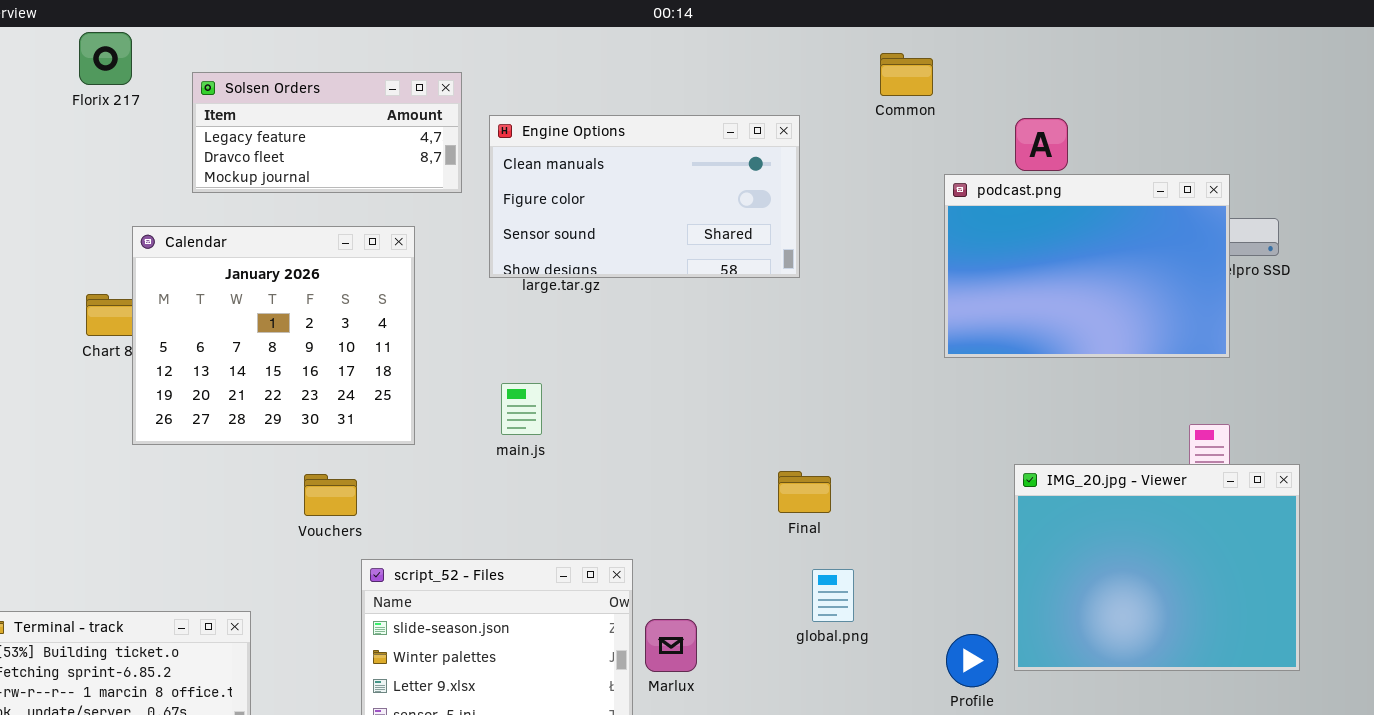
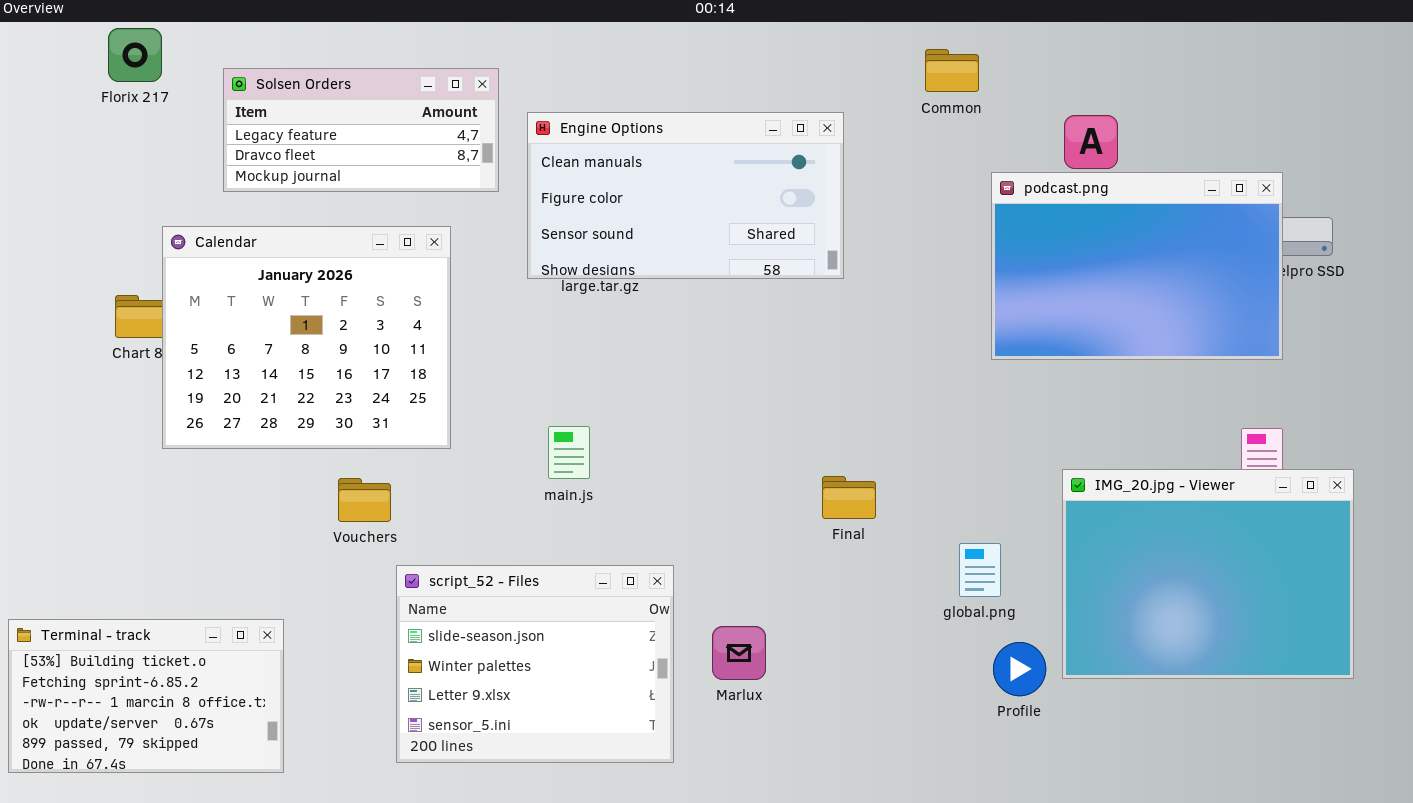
main.js: [501,383,542,435] -> [548,426,590,479], moved
global.png: [812,569,854,622] -> [959,543,1001,597], moved
Marlux: [645,619,697,672] -> [712,626,766,680], moved

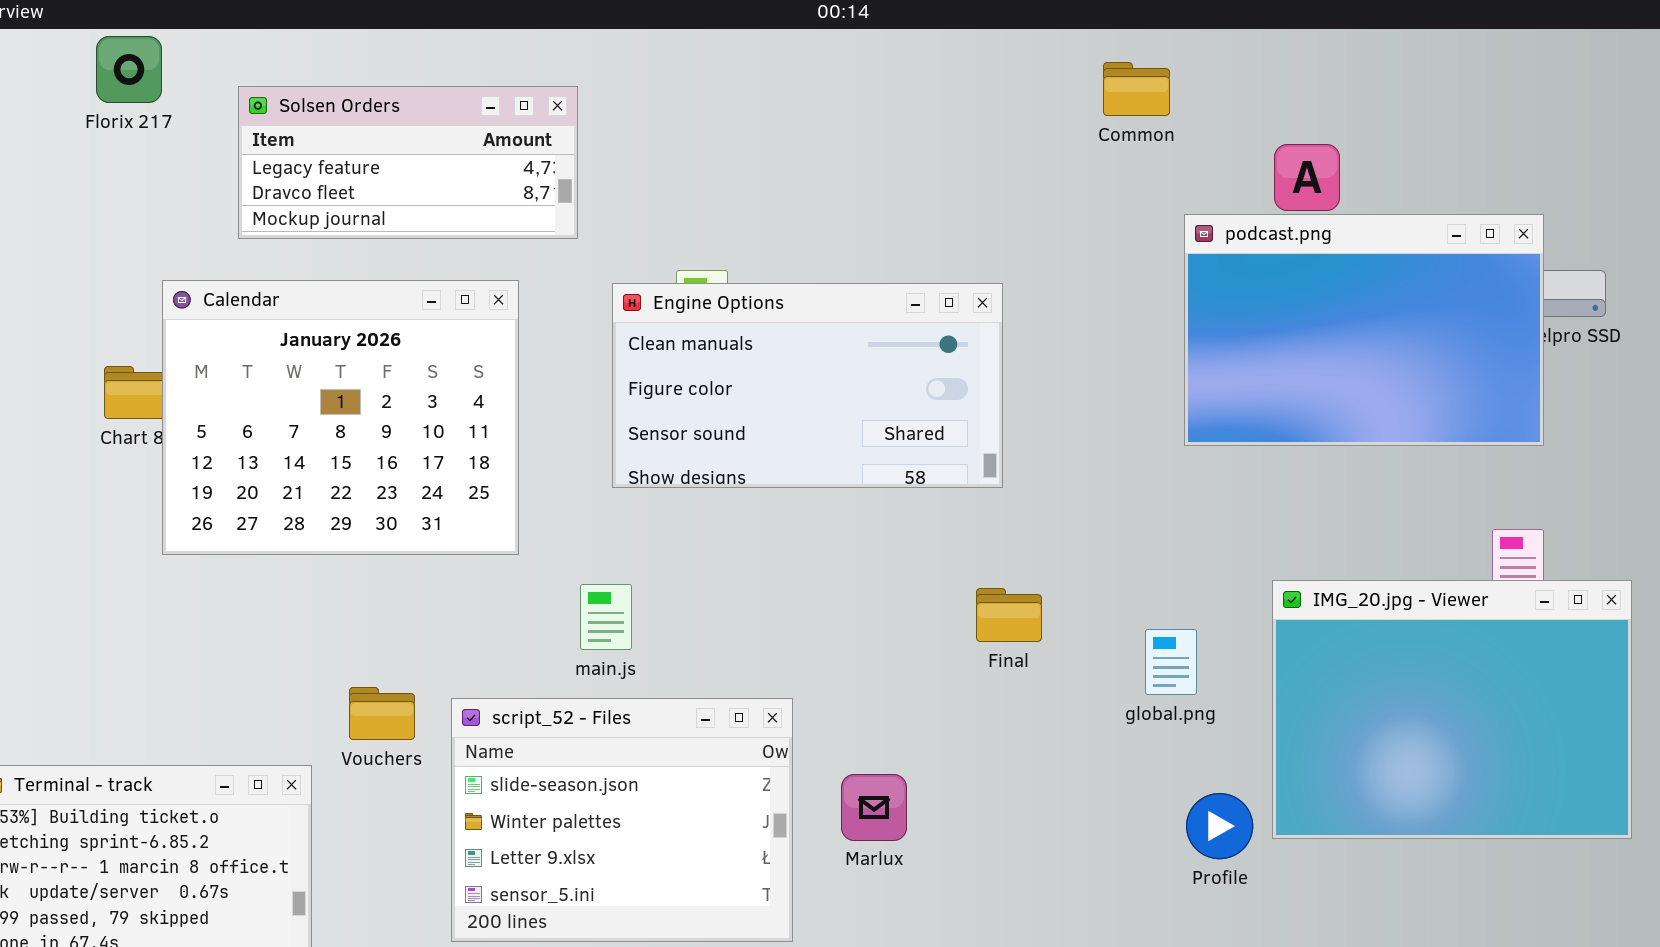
Engine Options: [527,112,844,279] -> [612,283,1003,488], moved
main.js: [548,426,590,479] -> [580,584,632,650], moved
Vouchers: [338,478,391,522] -> [349,687,415,740], moved
global.png: [959,543,1001,597] -> [1145,629,1197,695], moved

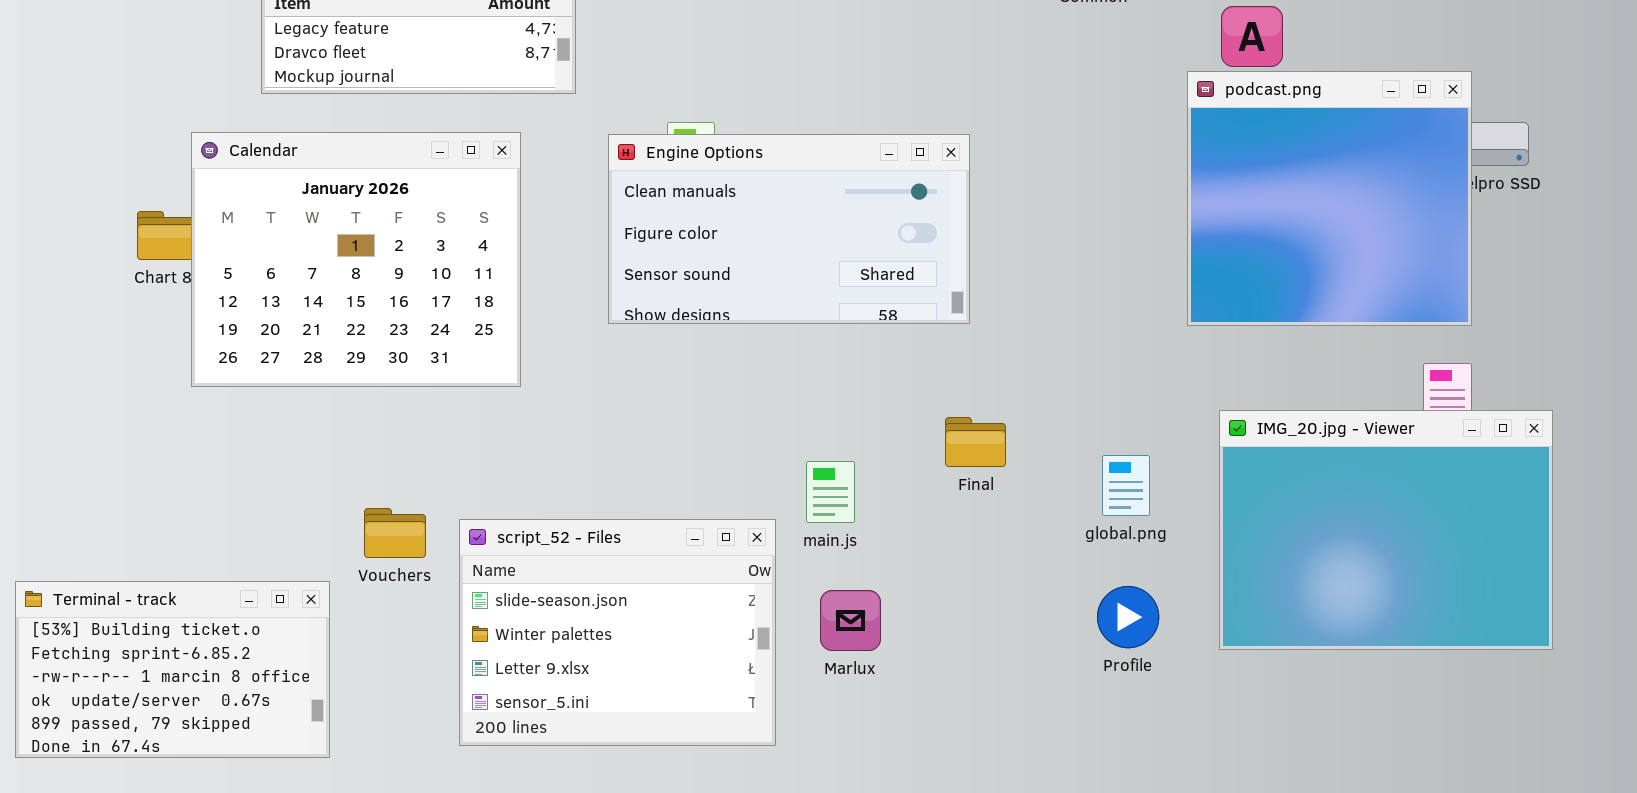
podcast.png: [1184,214,1544,446] -> [1187,71,1472,326], resized
main.js: [580,584,632,650] -> [806,461,855,523], moved
Profile: [1186,793,1253,859] -> [1097,586,1159,648], moved

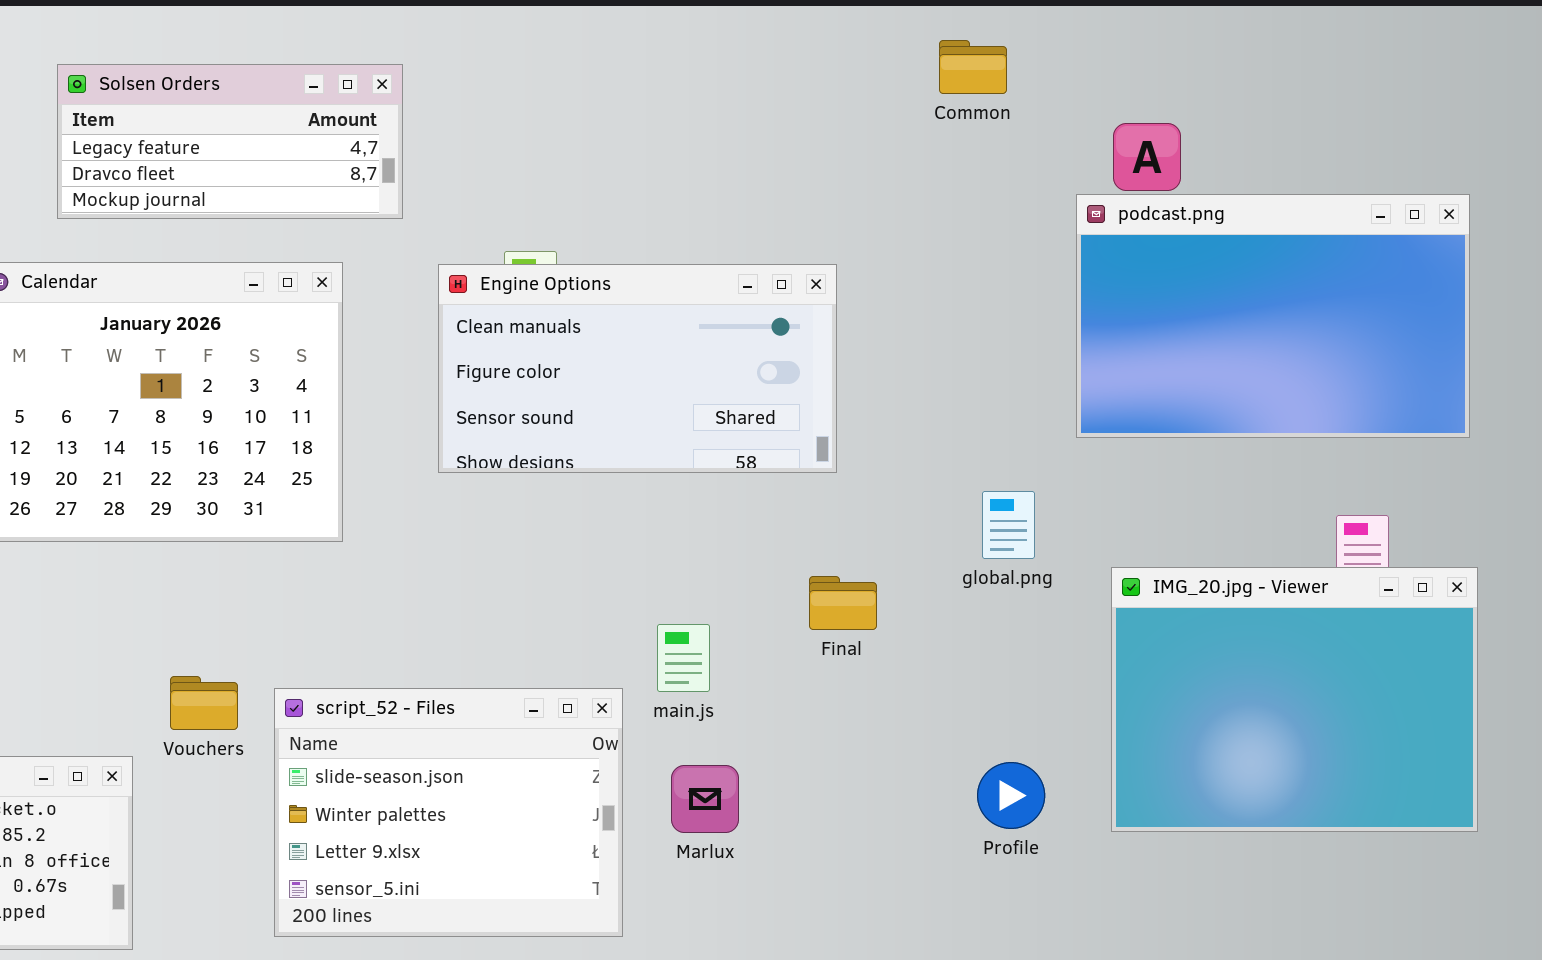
podcast.png: [1187,71,1472,326] -> [1076,194,1470,438], resized
global.png: [1102,455,1150,516] -> [982,491,1035,559], moved

